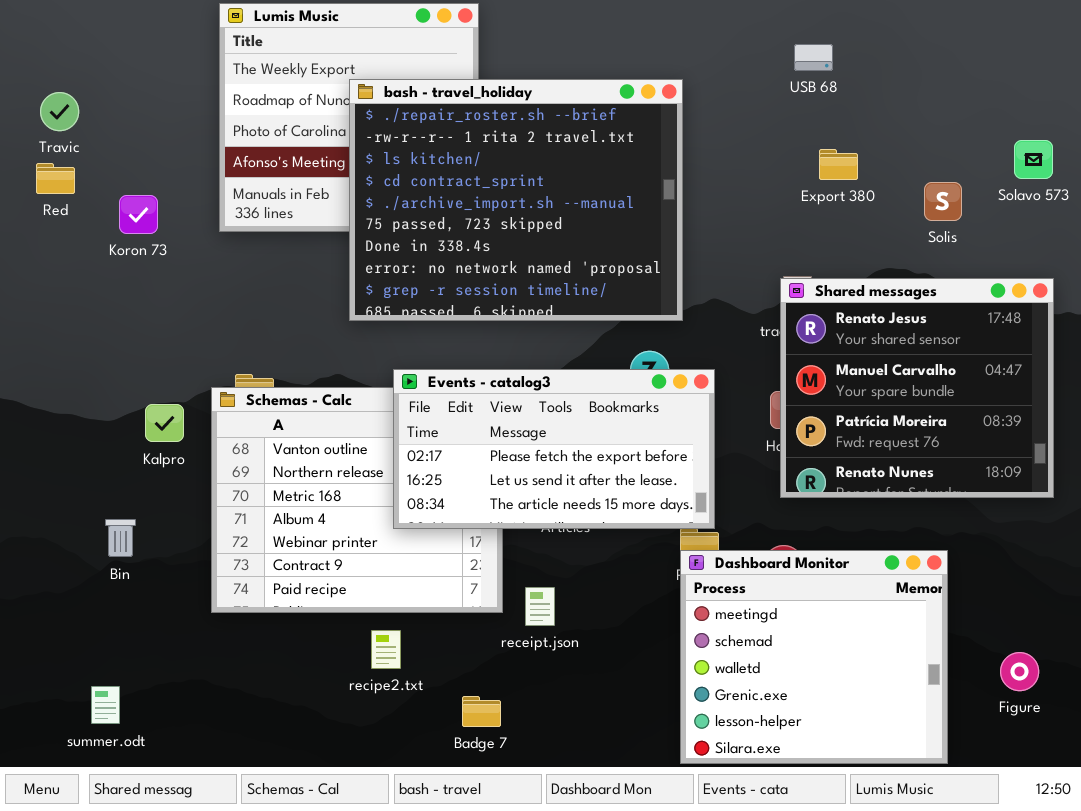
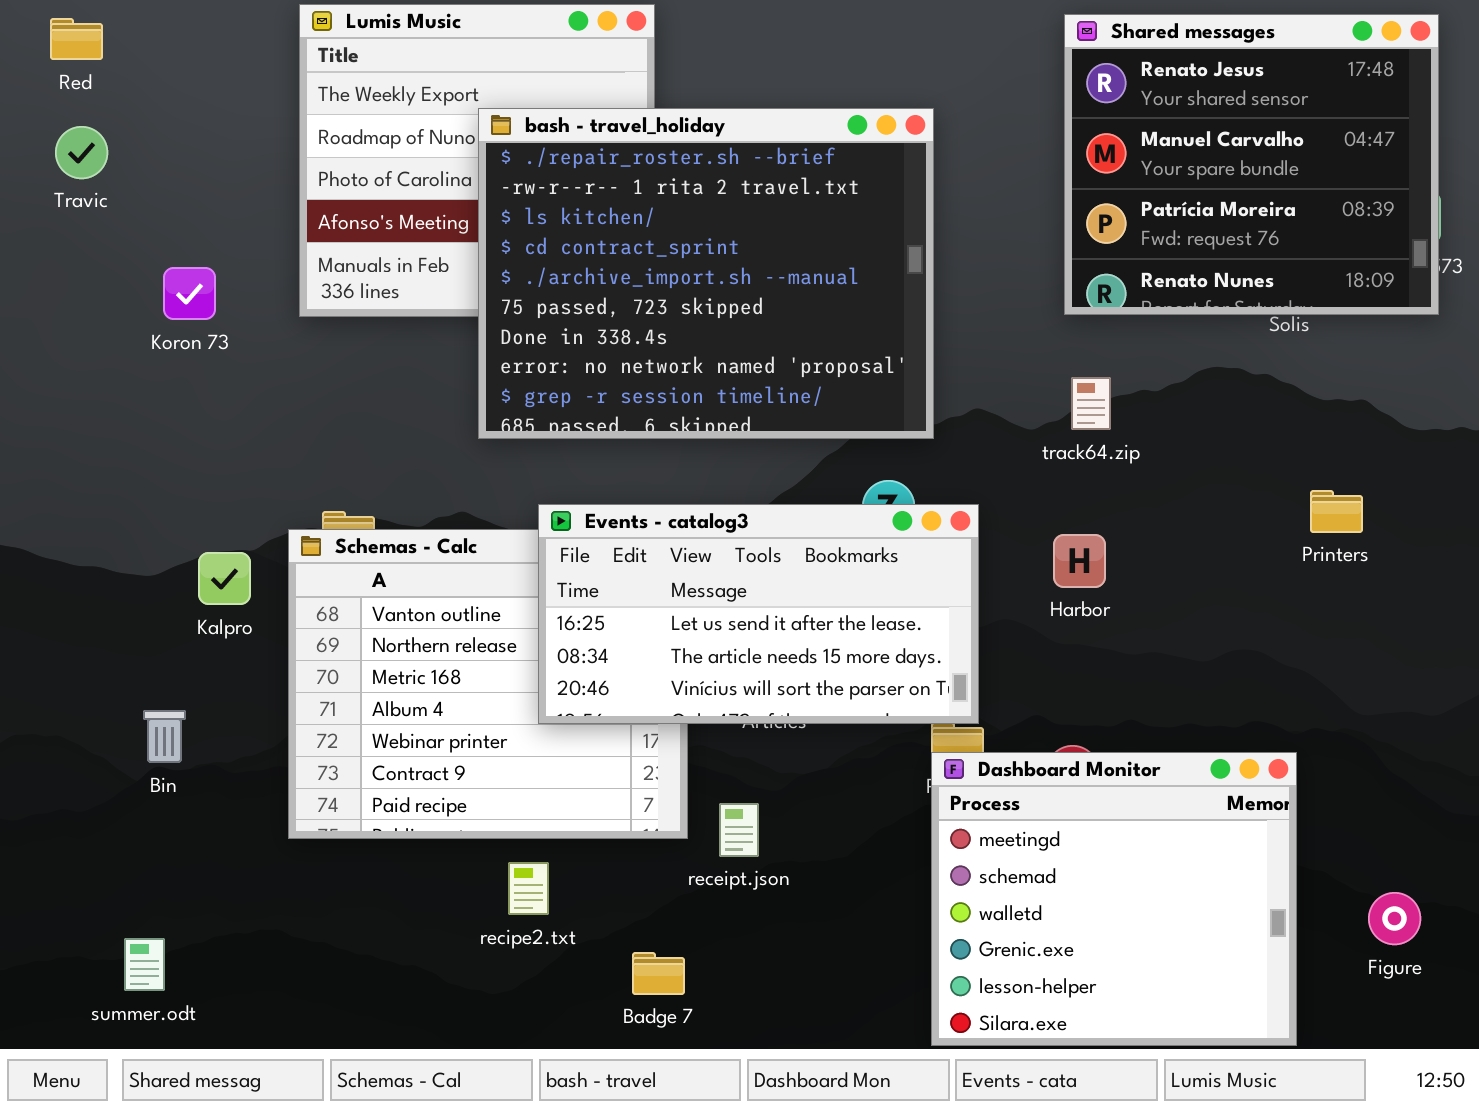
Red: [36,163,75,194] -> [50,18,103,60], moved
Shared messages: [780,278,1054,498] -> [1064,14,1439,315], moved
Events - catalog3: [393,369,715,529] -> [538,504,979,724], scrolled down 1 row

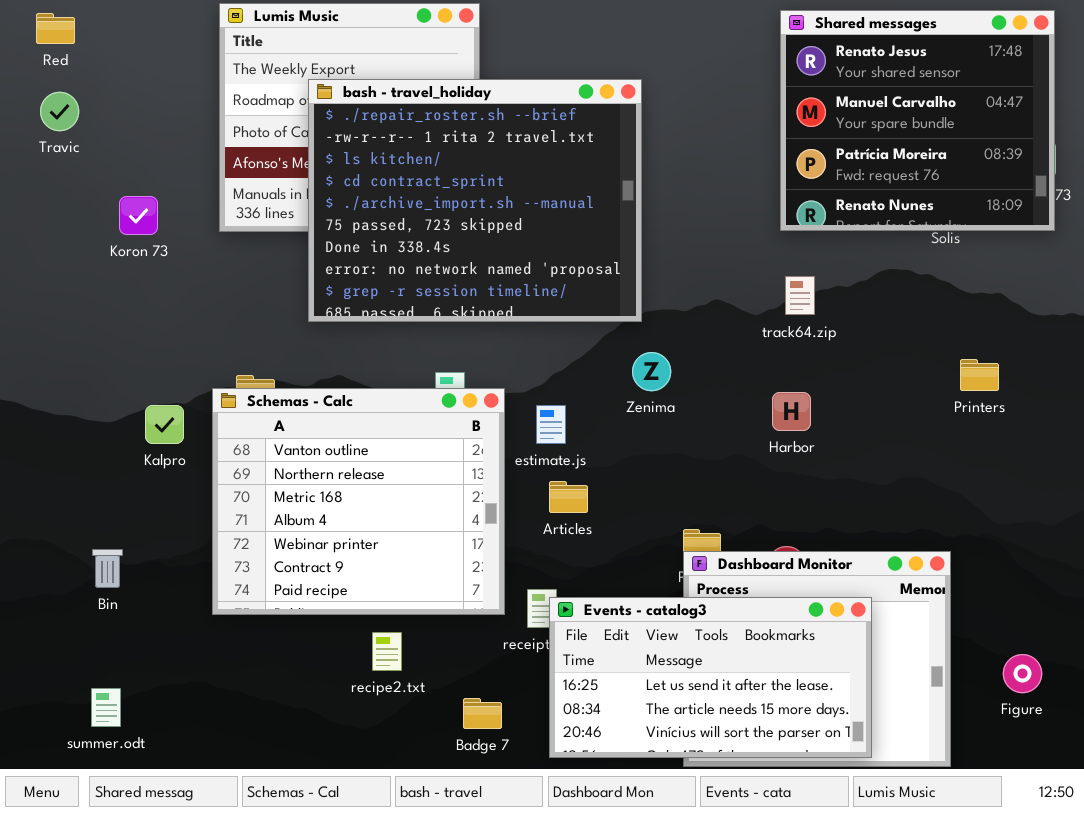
bash - travel_holiday: [478,108,934,439] -> [308,79,642,322], moved
Events - catalog3: [538,504,979,724] -> [549,597,872,758], moved
Bin: [143,710,186,763] -> [92,549,123,588], moved

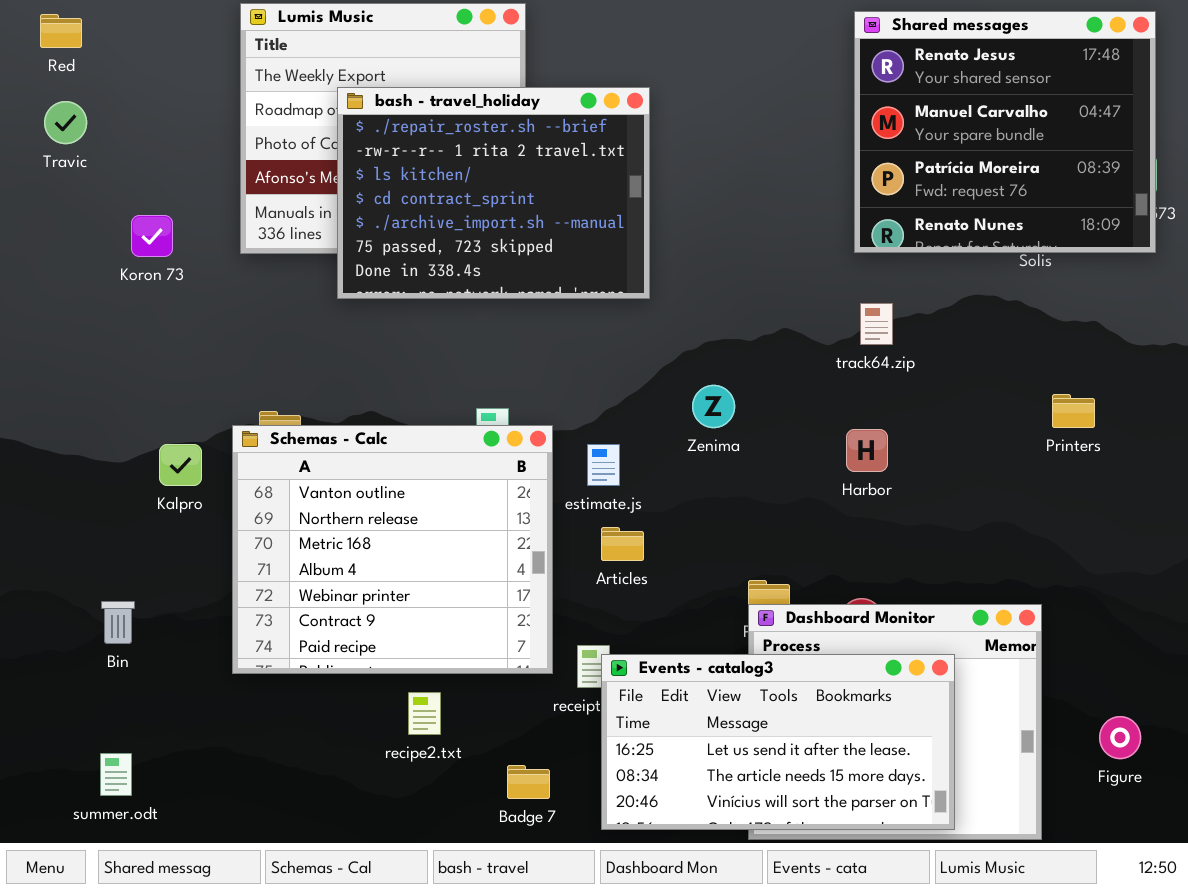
bash - travel_holiday: [308,79,642,322] -> [337,87,650,299], resized

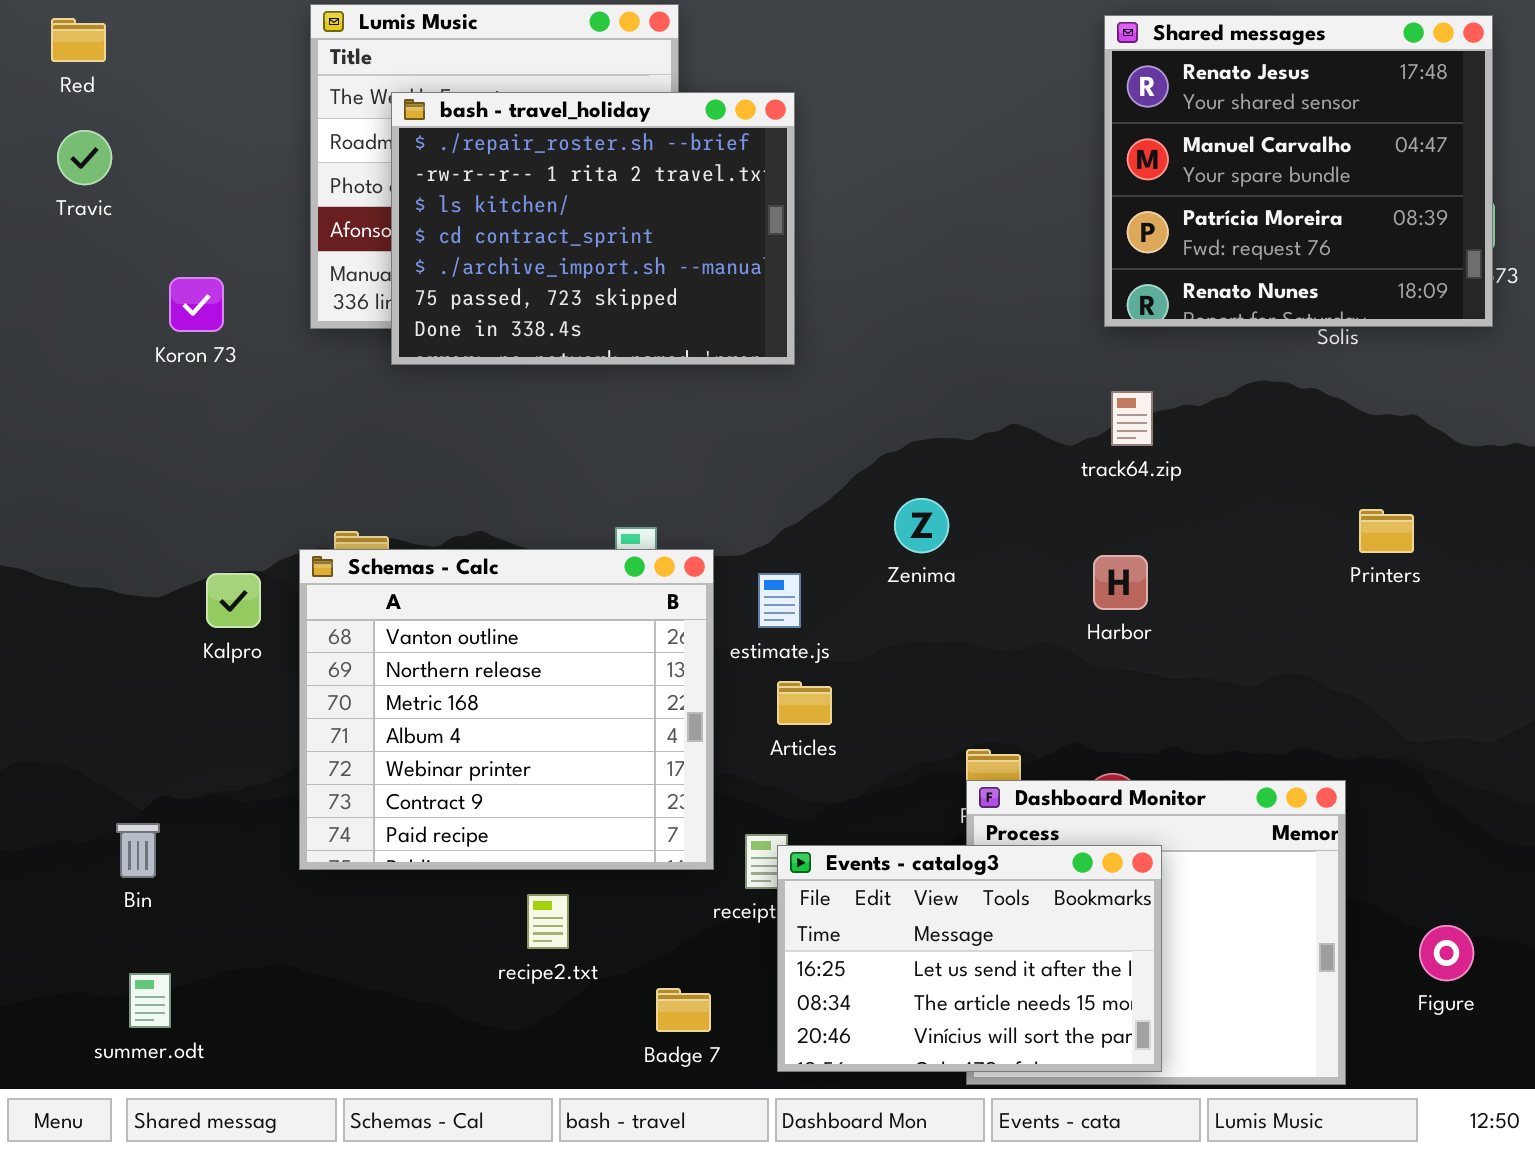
bash - travel_holiday: [337,87,650,299] -> [391,92,795,365], moved
Bin: [101,601,135,644] -> [116,823,160,878], moved
Events - catalog3: [601,654,955,830] -> [777,845,1162,1072], resized

